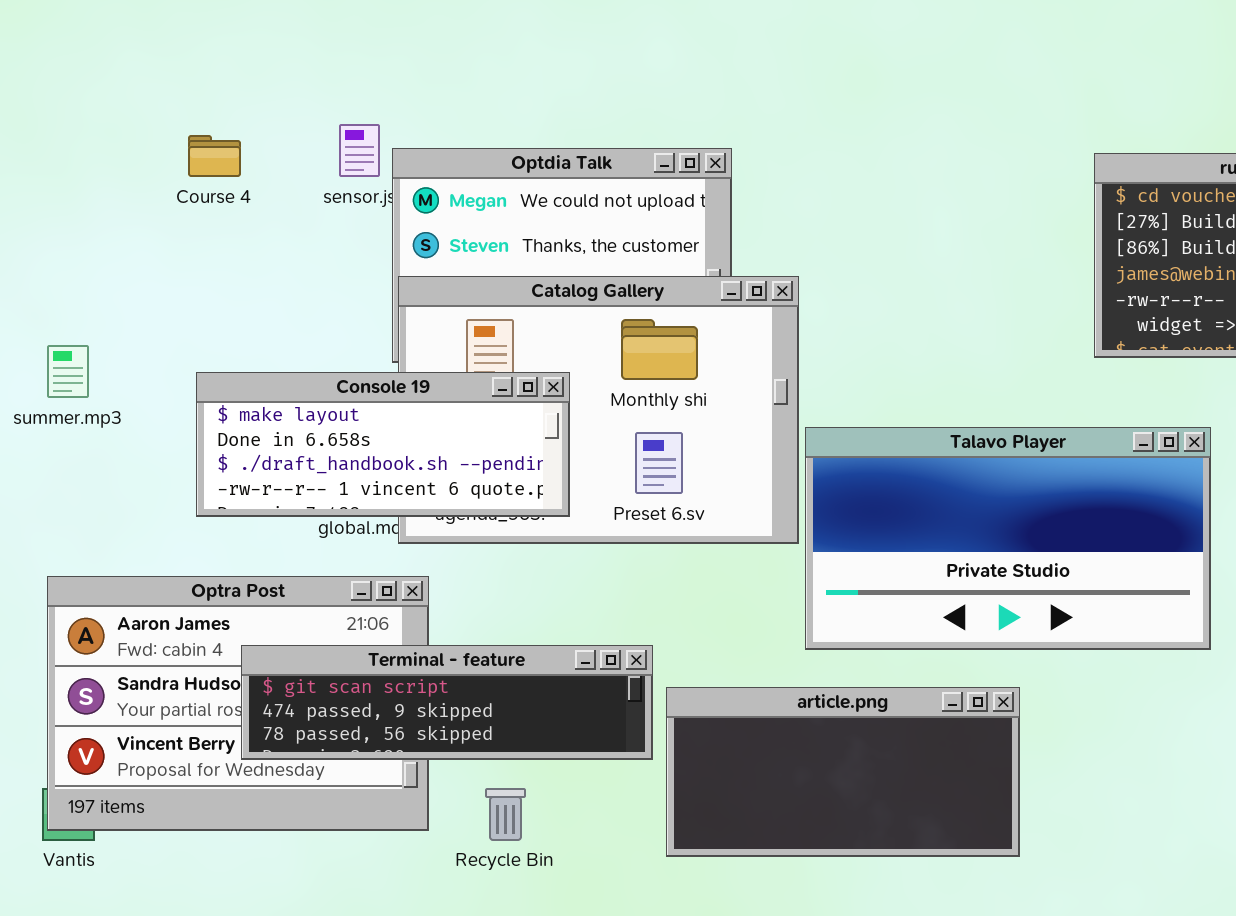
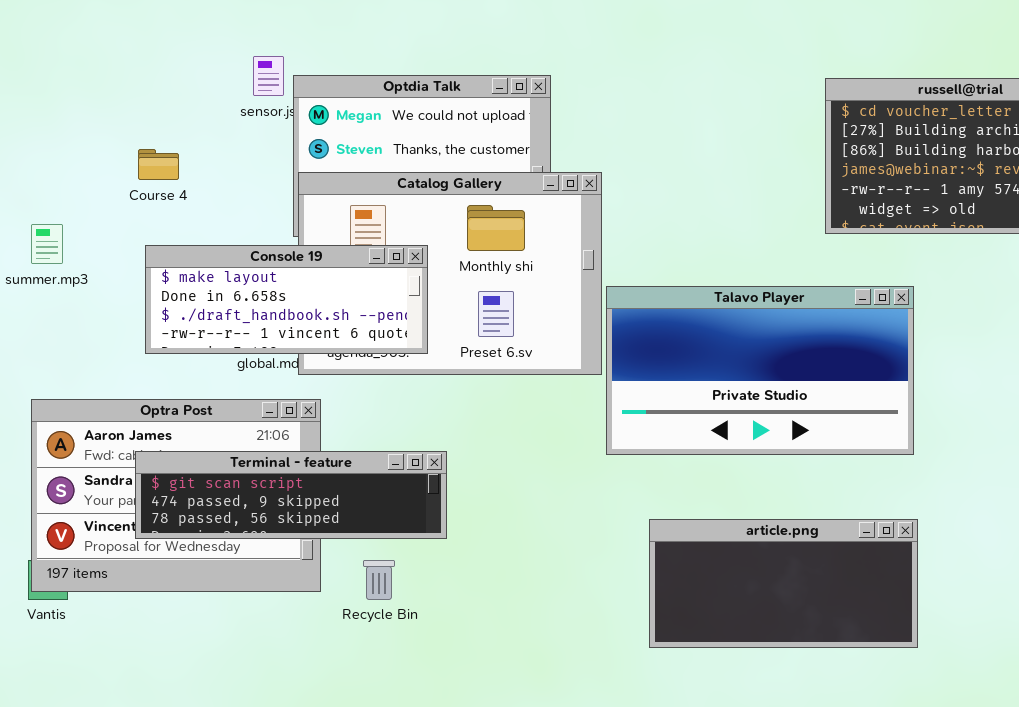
Course 4: [188,135,241,177] -> [138,149,179,180], moved
Terminal - feature: [241,645,653,760] -> [135,451,447,539], moved
article.png: [666,687,1020,857] -> [649,519,918,648], moved

